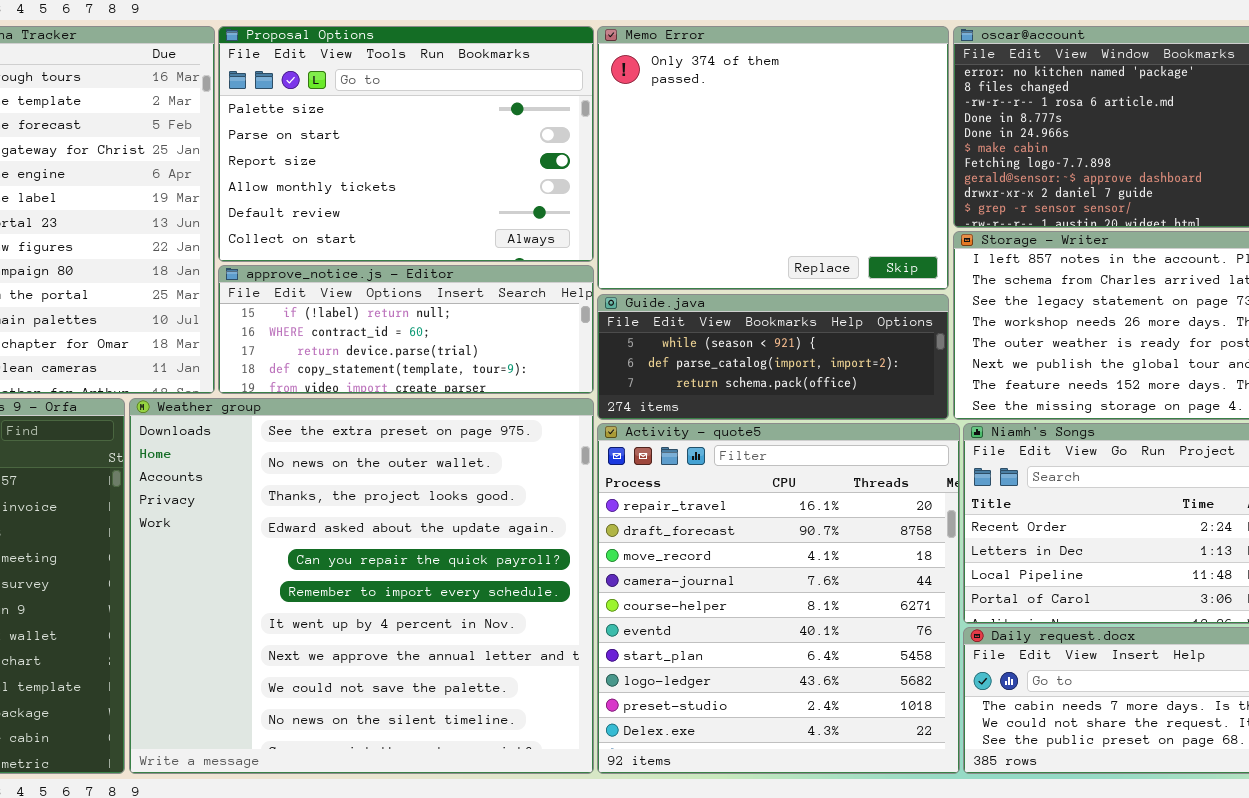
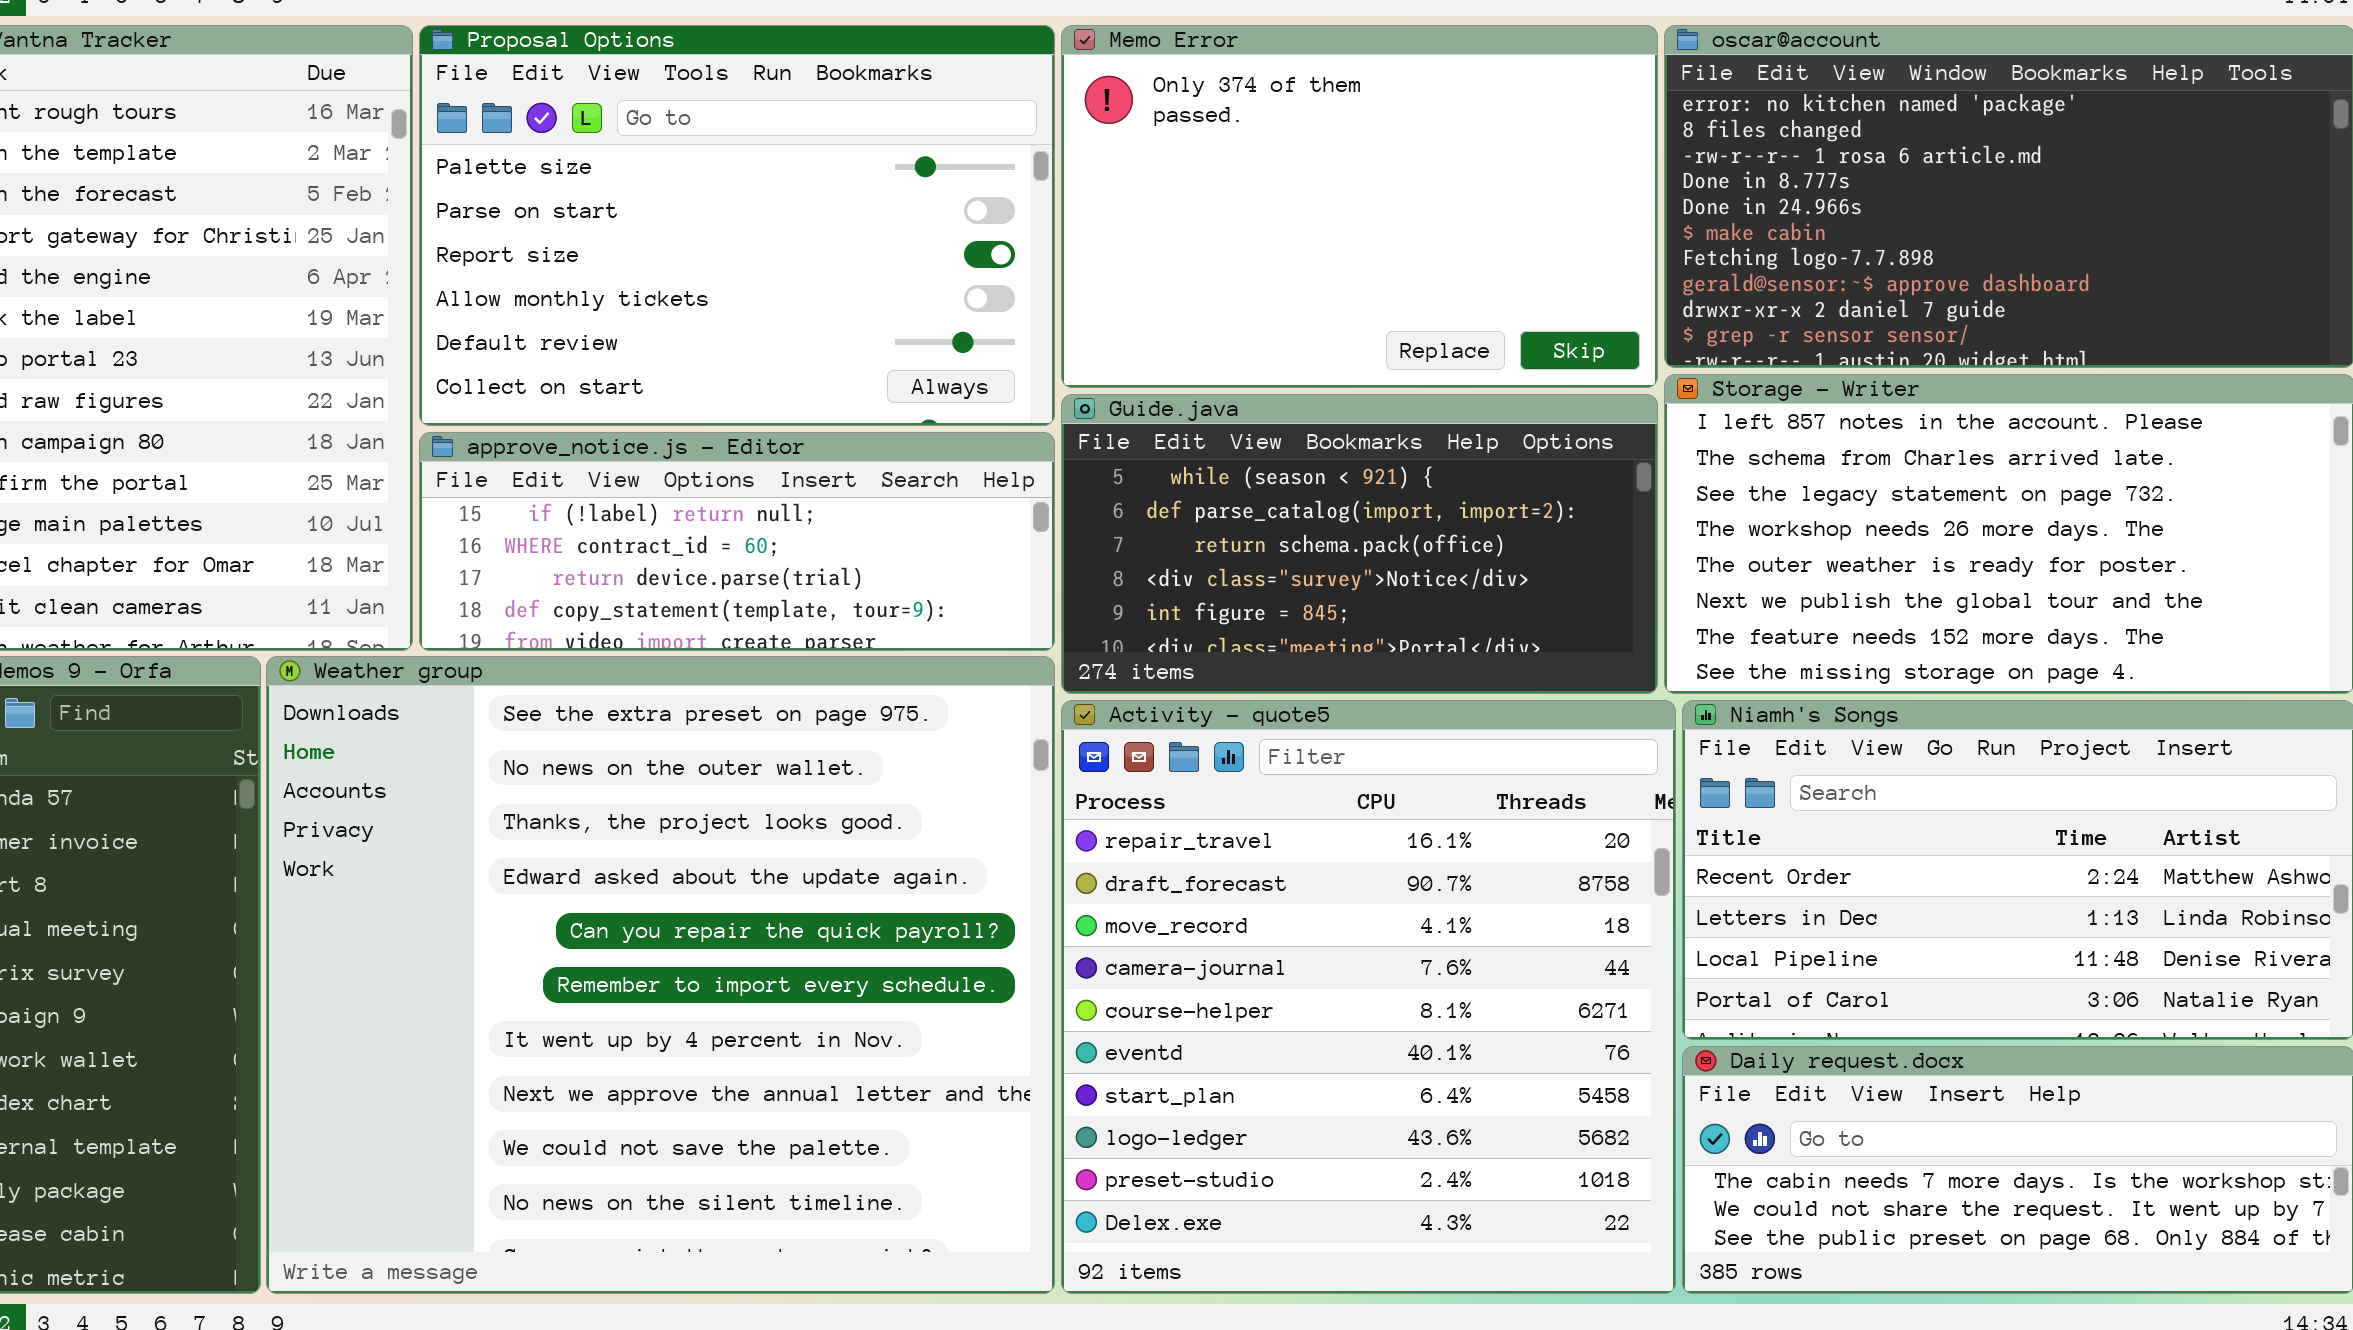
Memo Error: [597,26,949,290] -> [1061,25,1658,388], resized
Guide.java: [597,294,949,420] -> [1061,394,1658,694], resized

